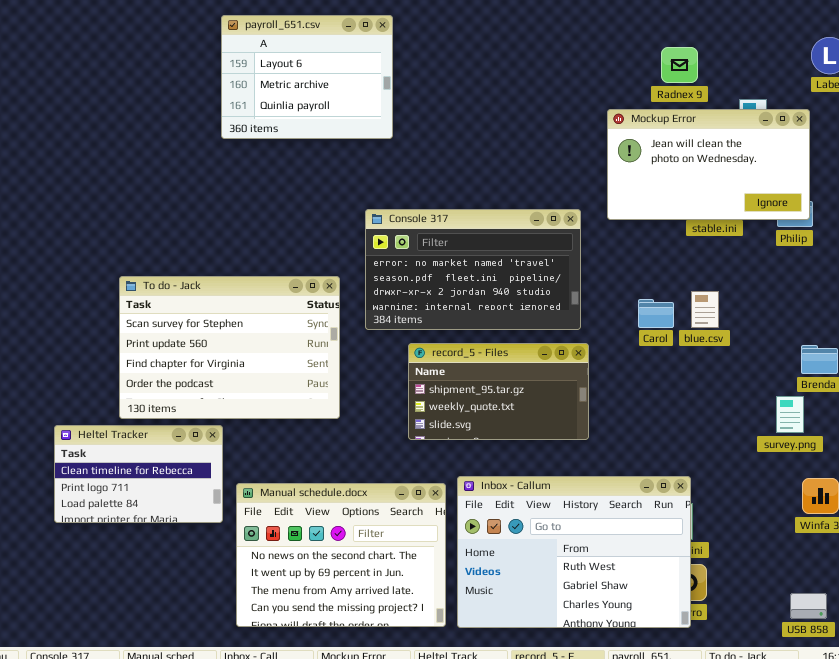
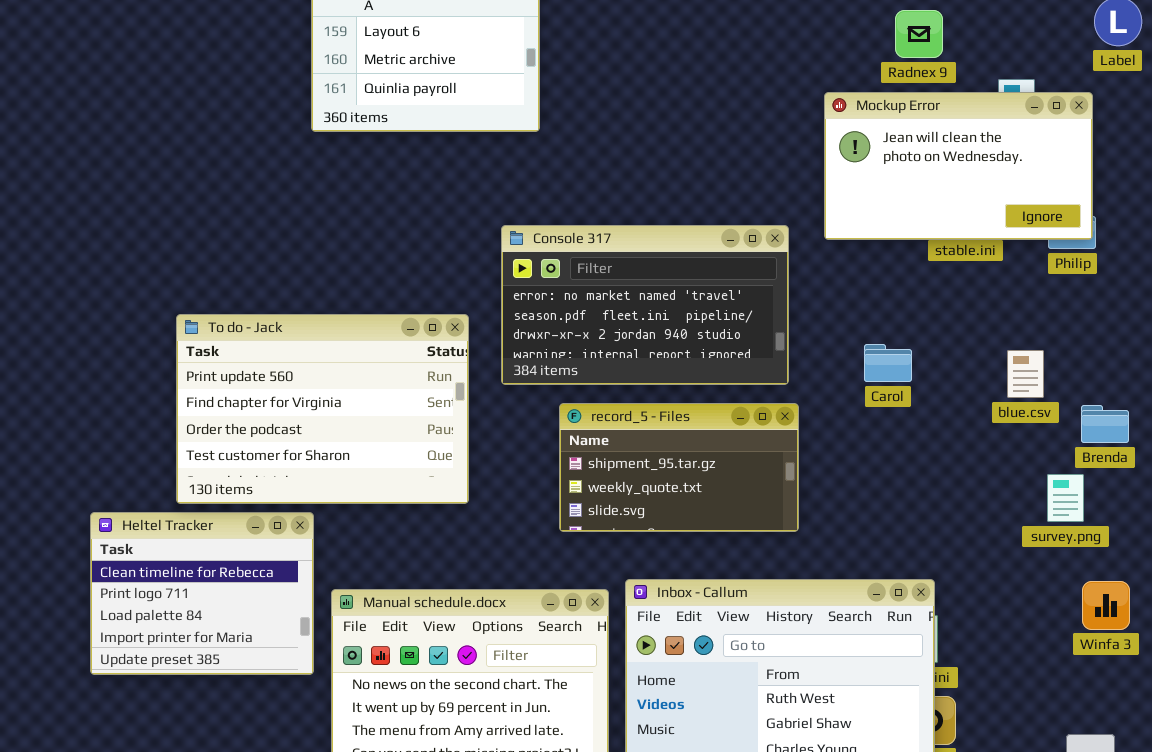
To do - Jack: [119,276,340,419] -> [176,314,469,504], scrolled down 1 row
blue.csv: [691,291,719,328] -> [1007,350,1044,398], moved
Heltel Tracker: [54,425,223,523] -> [90,512,314,675], resized

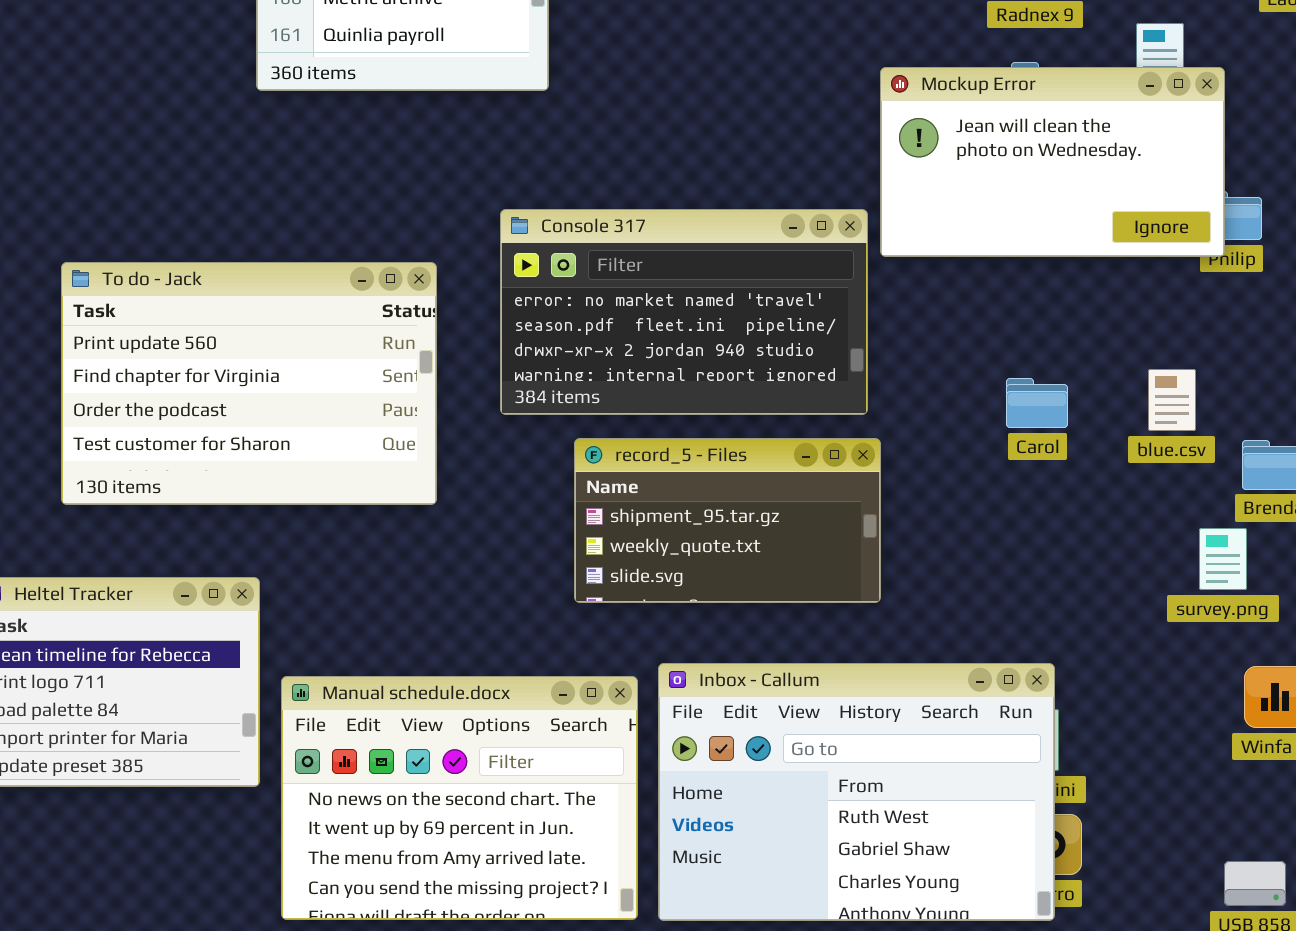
Mockup Error: [824,92,1093,240] -> [880,67,1225,257], moved
To do - Jack: [176,314,469,504] -> [61,262,437,505], moved
Carol: [864,344,912,382] -> [1006,378,1068,428], moved

